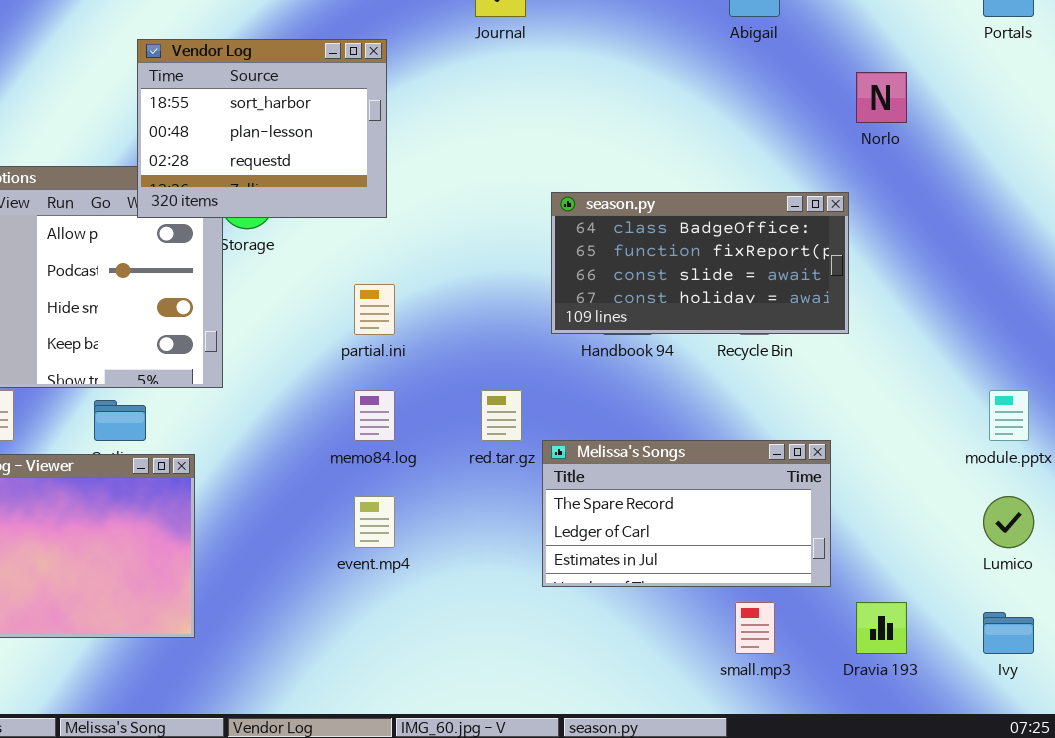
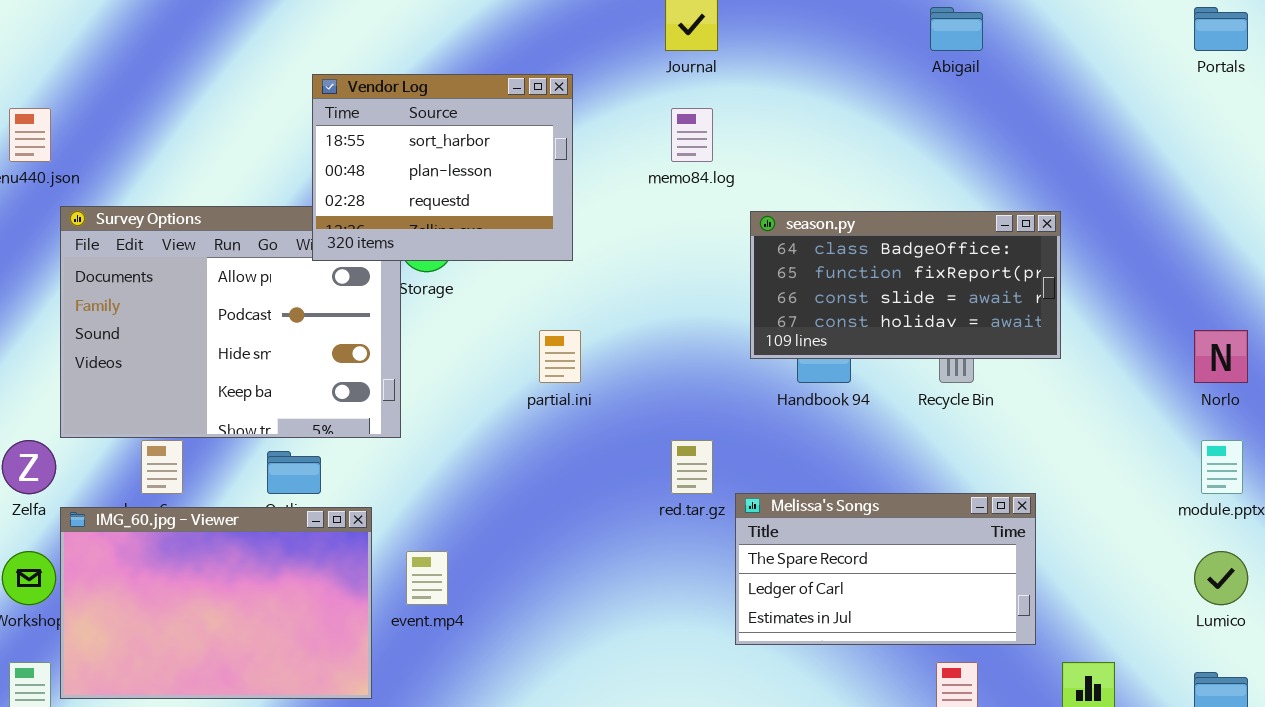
Norlo: [856,72,907,123] -> [1194,330,1248,383], moved
season.py: [551,192,849,334] -> [750,211,1061,359], moved
memo84.log: [354,390,395,441] -> [671,108,713,162], moved
event.mp4: [354,496,395,548] -> [406,551,448,605], moved

